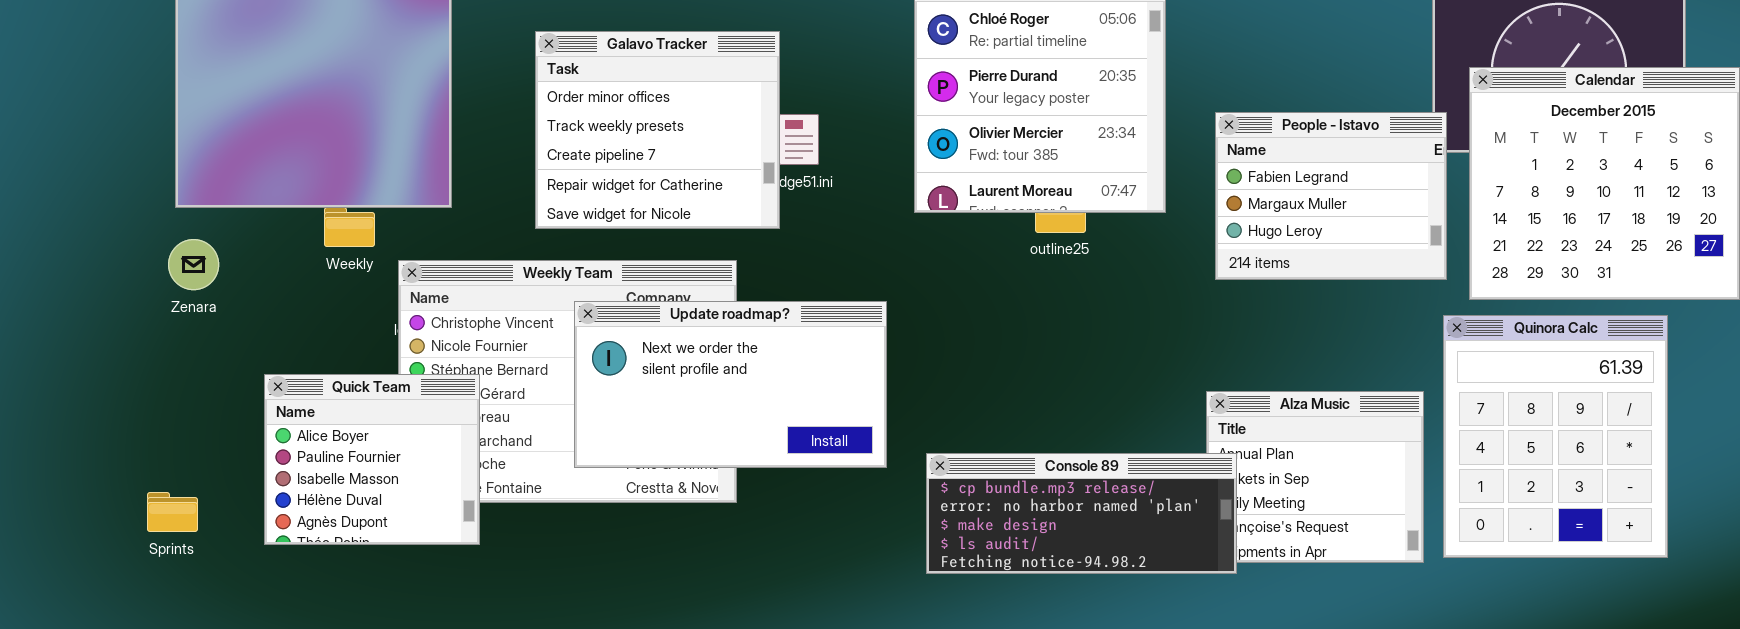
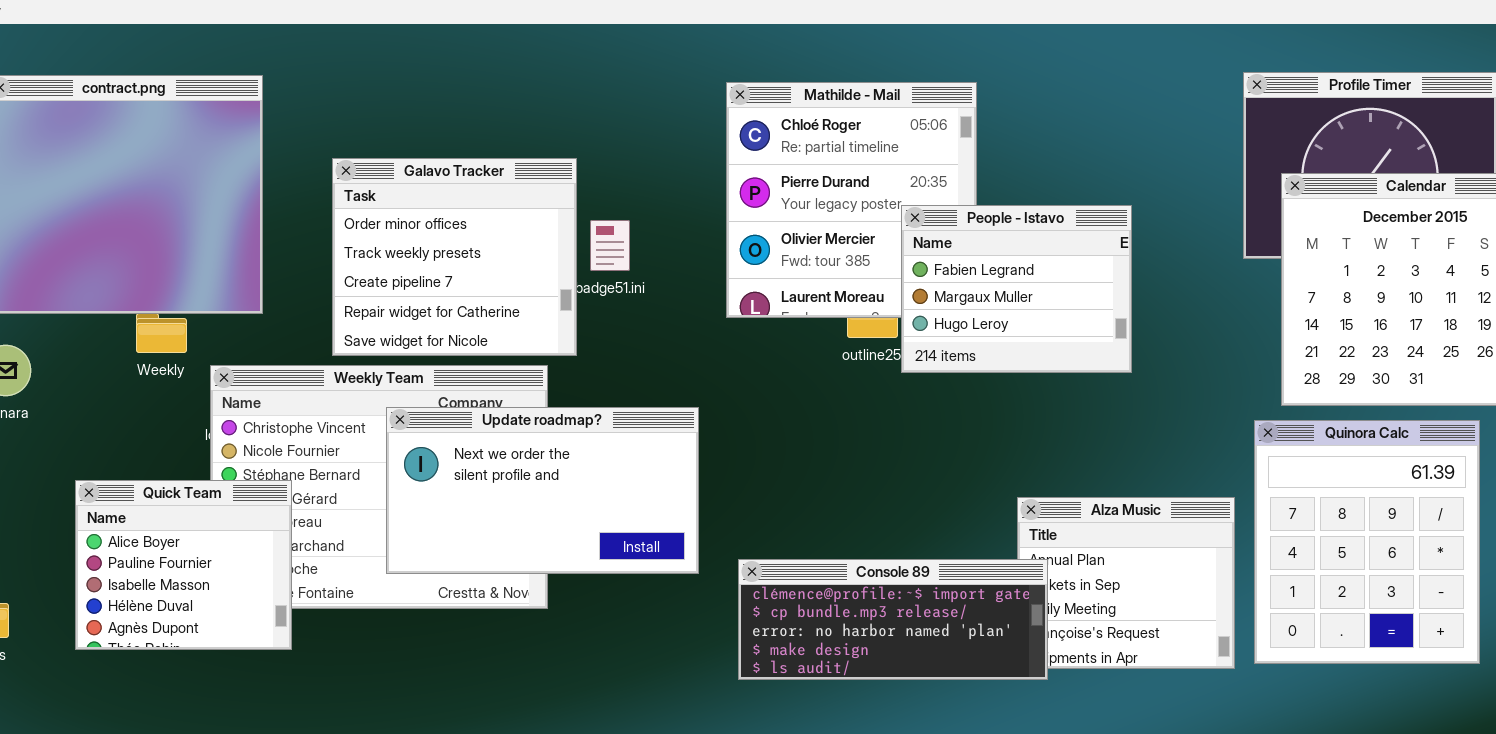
Galavo Tracker: [535,31,780,229] -> [332,158,577,356], moved
People - Istavo: [1215,112,1447,280] -> [901,205,1132,373], moved
Console 89: [926,453,1237,574] -> [738,559,1048,680], scrolled up 1 row

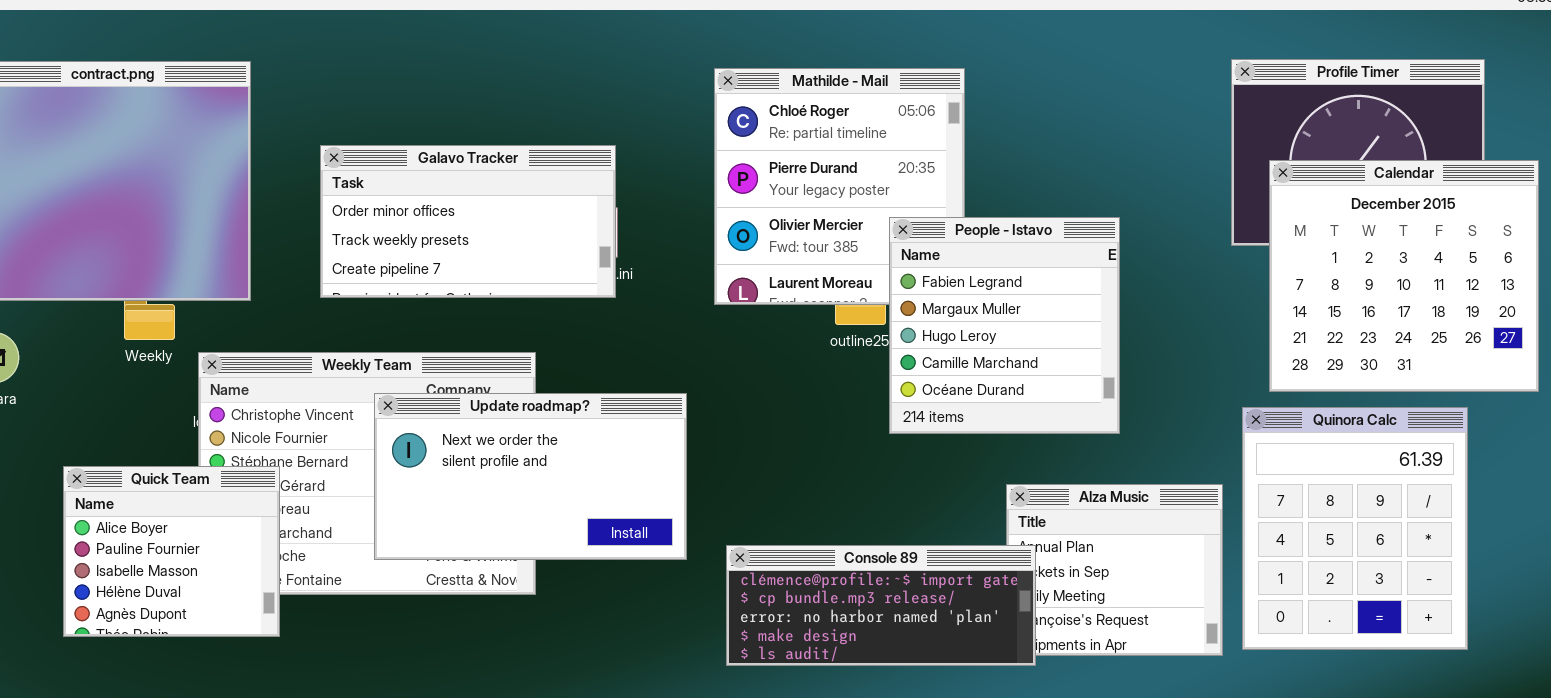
Galavo Tracker: [332,158,577,356] -> [320,145,616,298], resized
People - Istavo: [901,205,1132,373] -> [889,217,1120,434], moved, resized

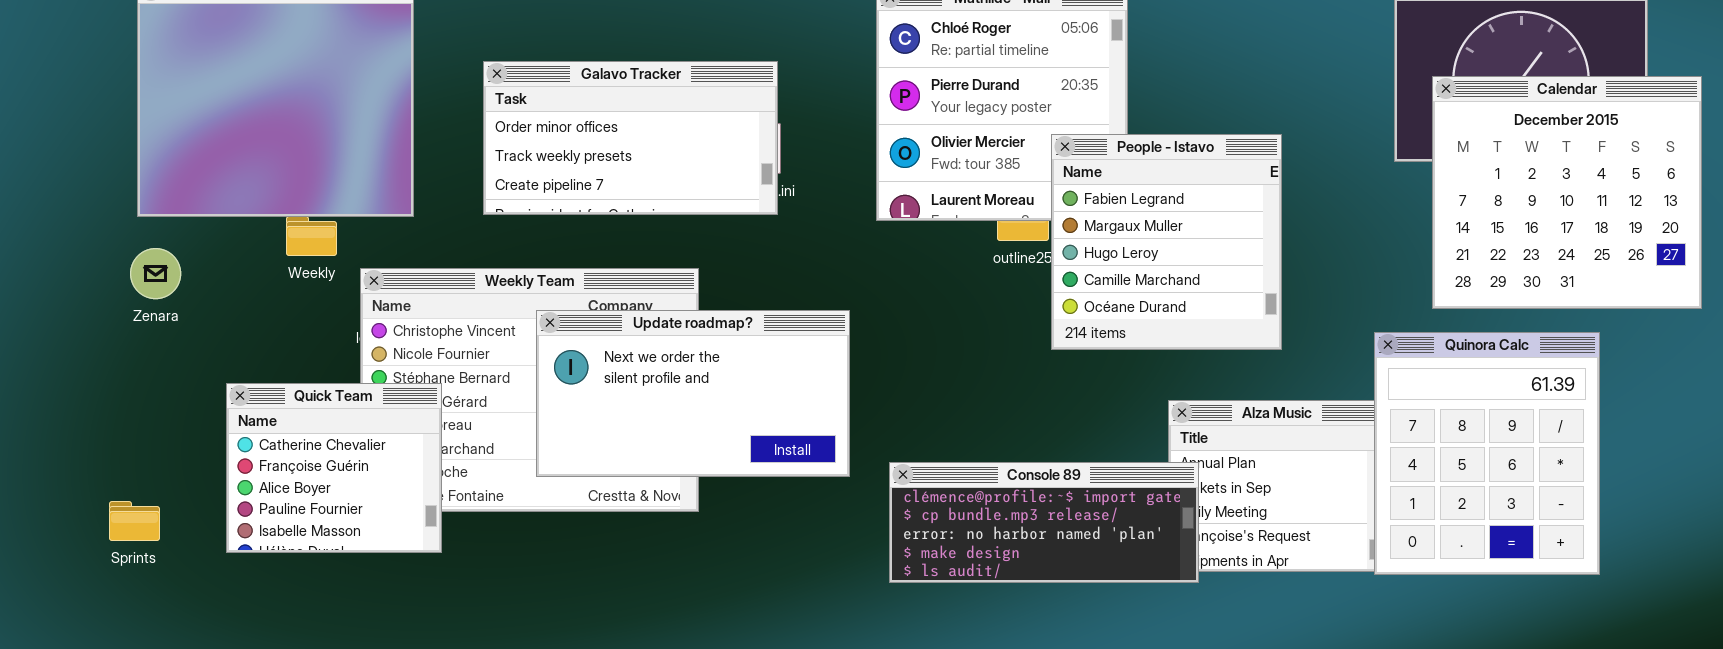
Quinora Calc: [1242,407,1468,650] -> [1374,332,1600,575], moved
Quick Team: [63,466,280,637] -> [226,383,442,553], scrolled up 2 rows

